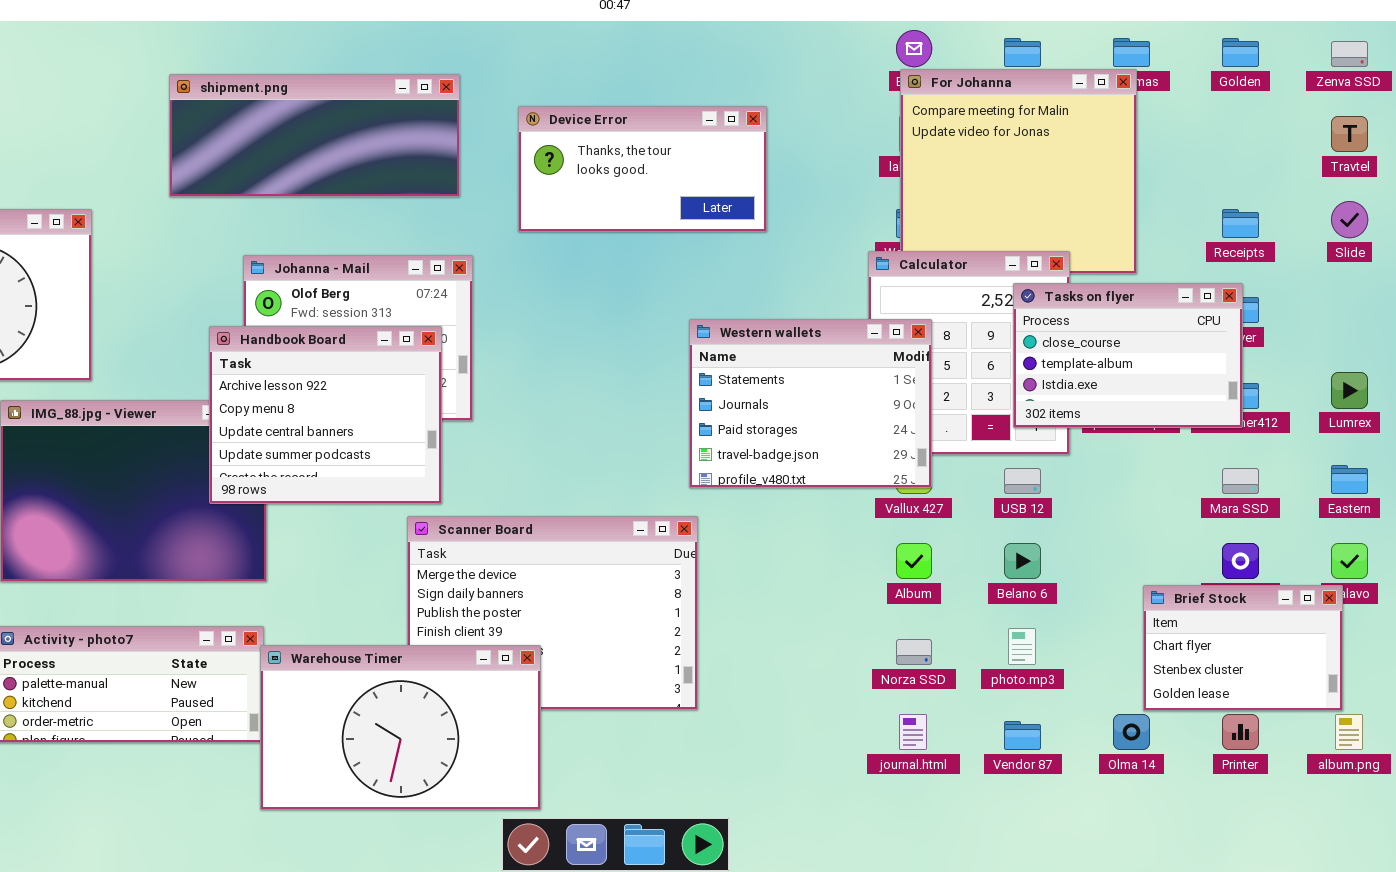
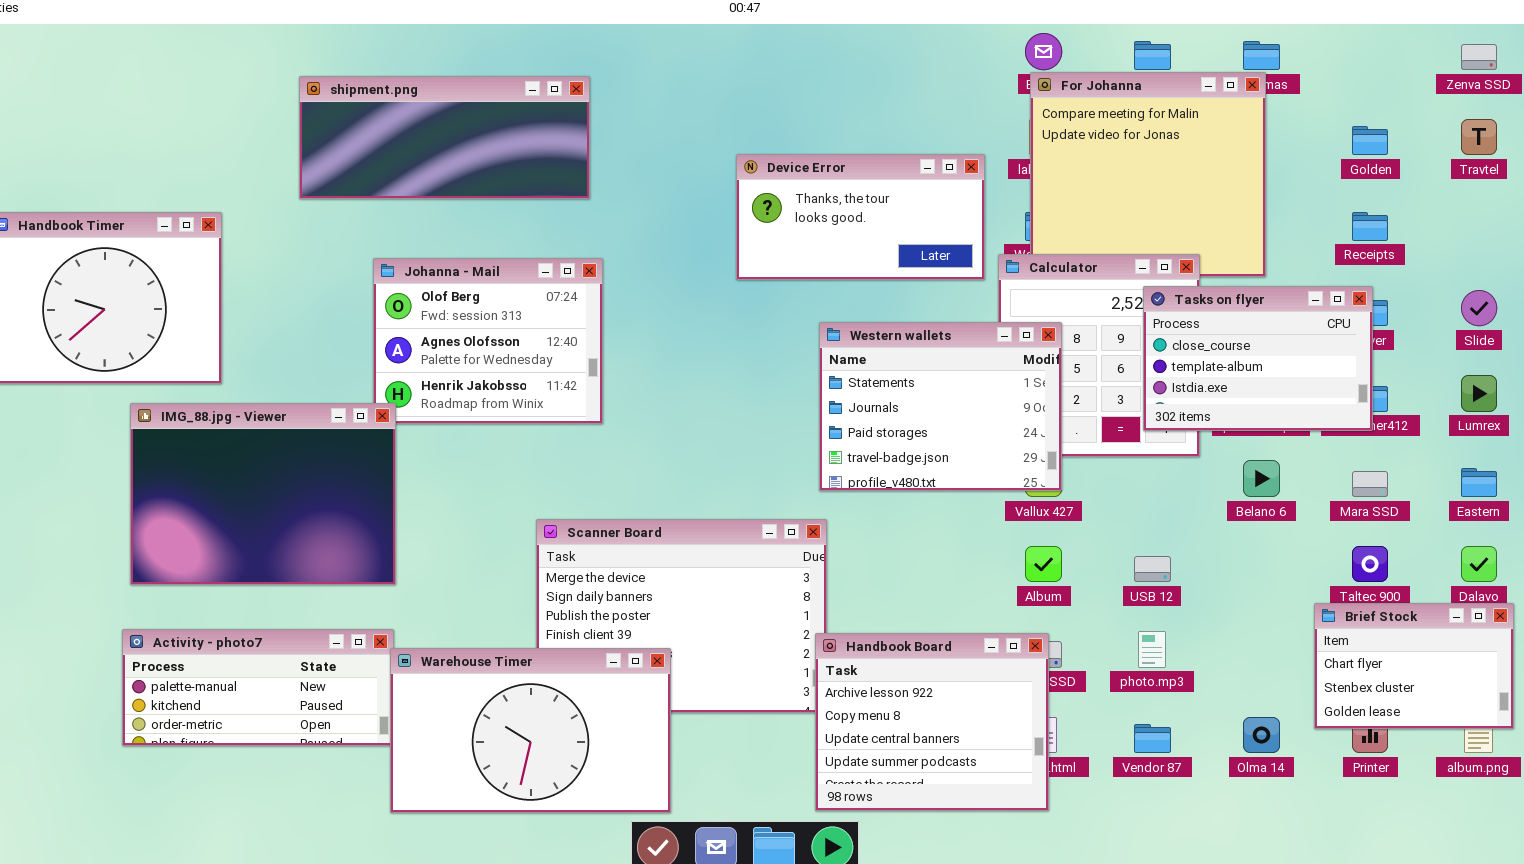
Golden: [1222,38,1259,67] -> [1352,126,1388,155], moved
Device Error: [518,106,767,232] -> [736,154,985,280], moved
Slide: [1331,201,1368,238] -> [1461,290,1497,326], moved
Handbook Board: [209,326,442,504] -> [815,633,1049,811], moved
USB 12: [1004,468,1041,494] -> [1134,556,1171,582], moved
Belano 6: [1004,543,1041,579] -> [1243,460,1280,497], moved
Brief Stock: [1143,585,1343,711] -> [1314,603,1514,729], moved

